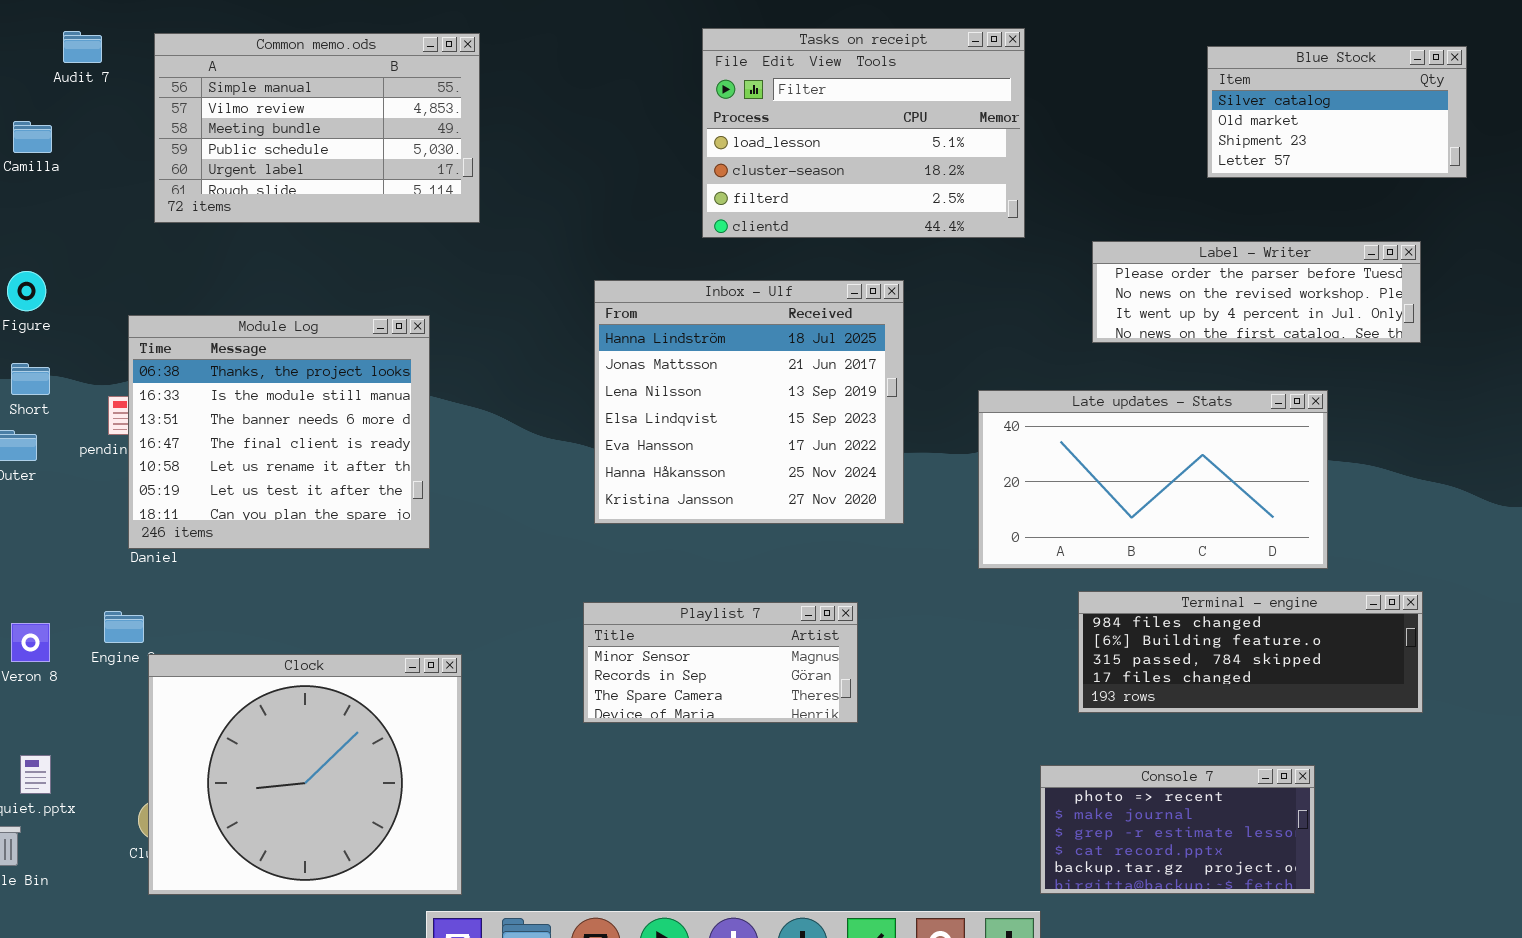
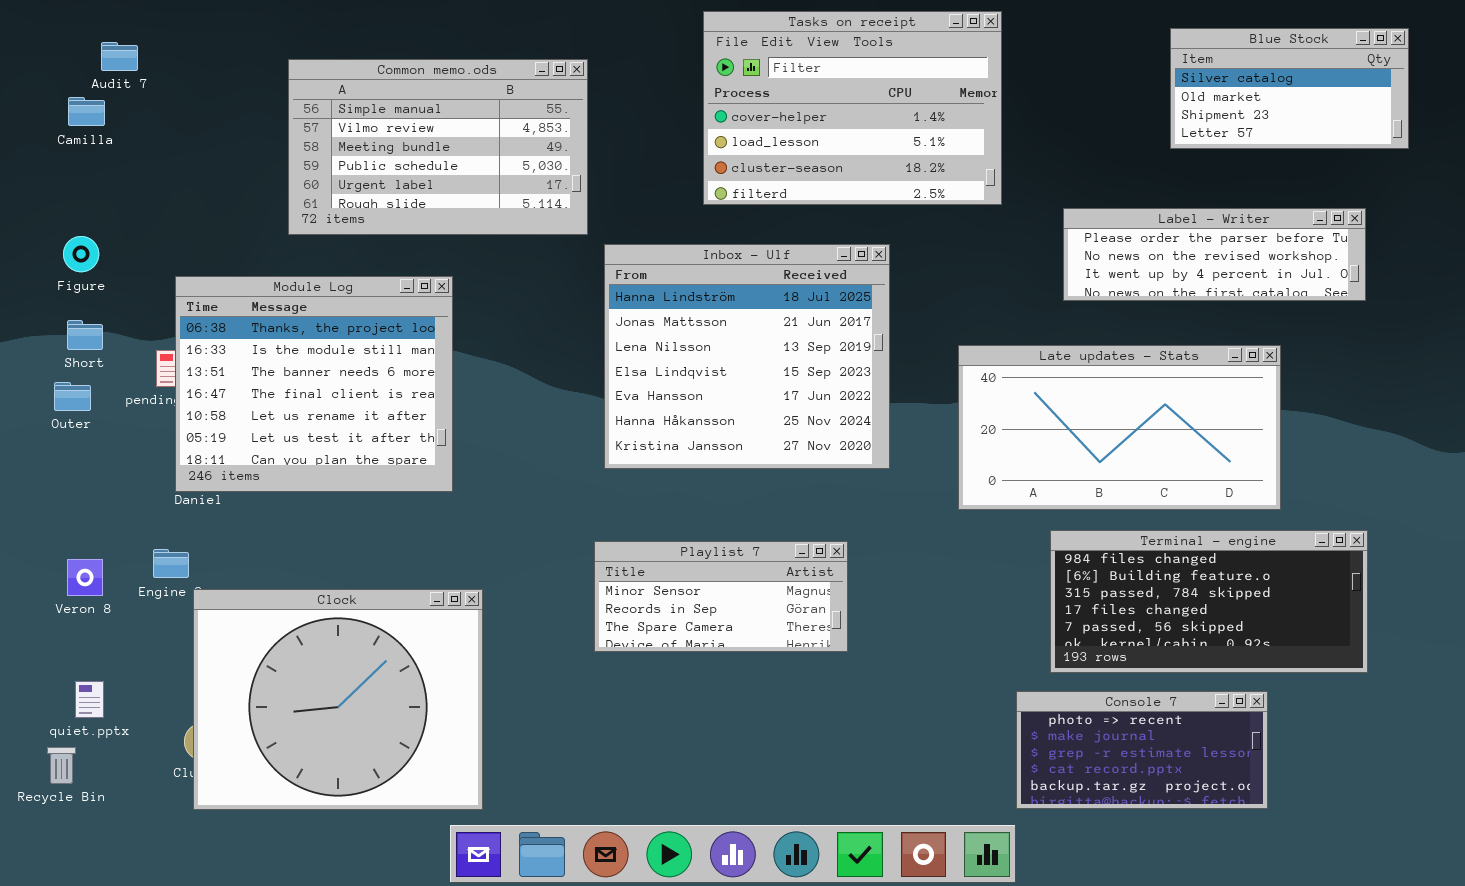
Tasks on receipt: [702,28,1025,238] -> [703,11,1002,205], scrolled up 1 row
Audit 7: [63,31,102,63] -> [101,42,138,71], moved
Common memo.ods: [154,33,480,223] -> [288,59,588,235], moved
Terminal - engine: [1078,591,1423,713] -> [1050,530,1368,673], resized

